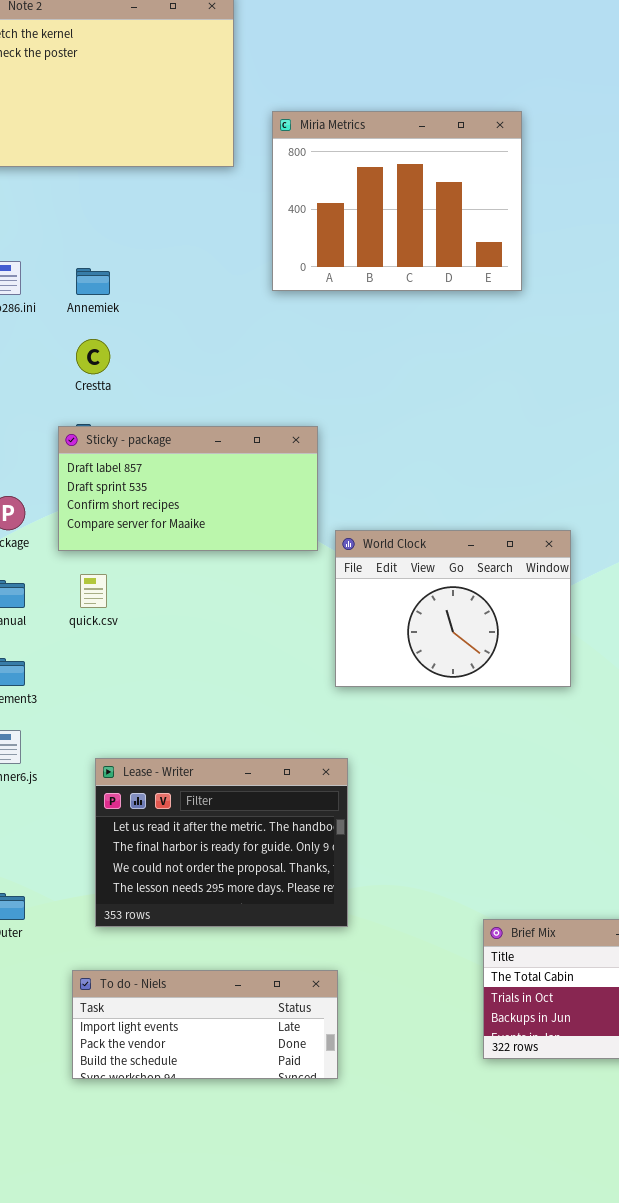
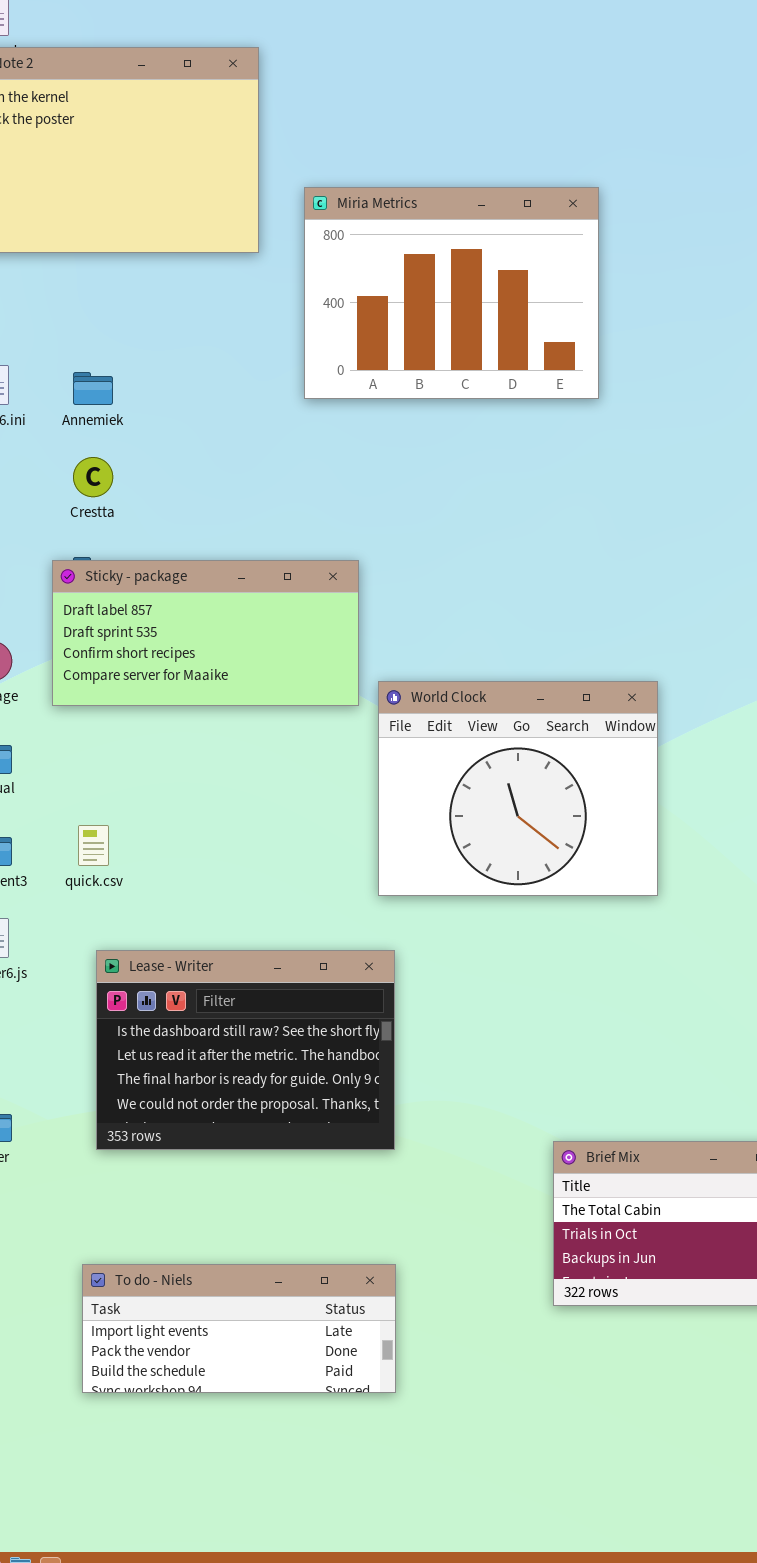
World Clock: [335,530,571,687] -> [378,681,658,896], resized
quick.csv: [80,574,107,608] -> [78,825,109,866], moved
Lease - Writer: [95,758,348,927] -> [96,950,395,1150], scrolled up 1 row
To do - Niels: [72,970,338,1079] -> [82,1264,396,1393], moved

